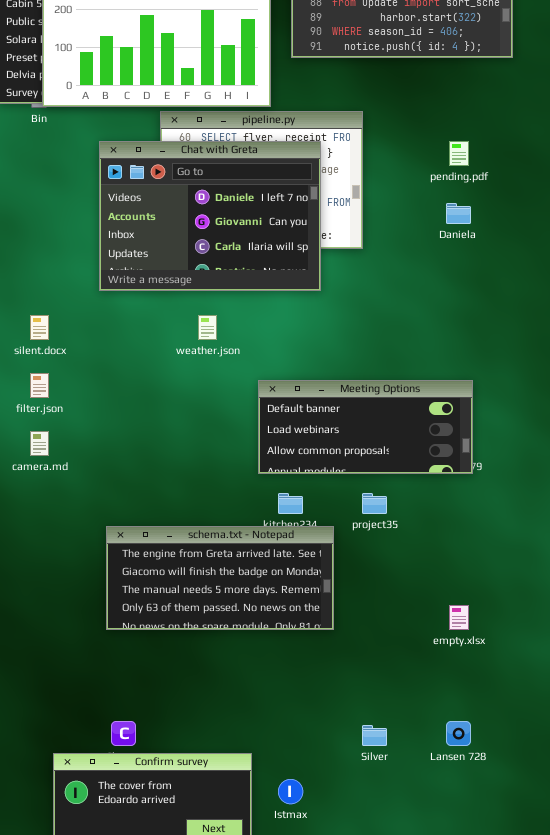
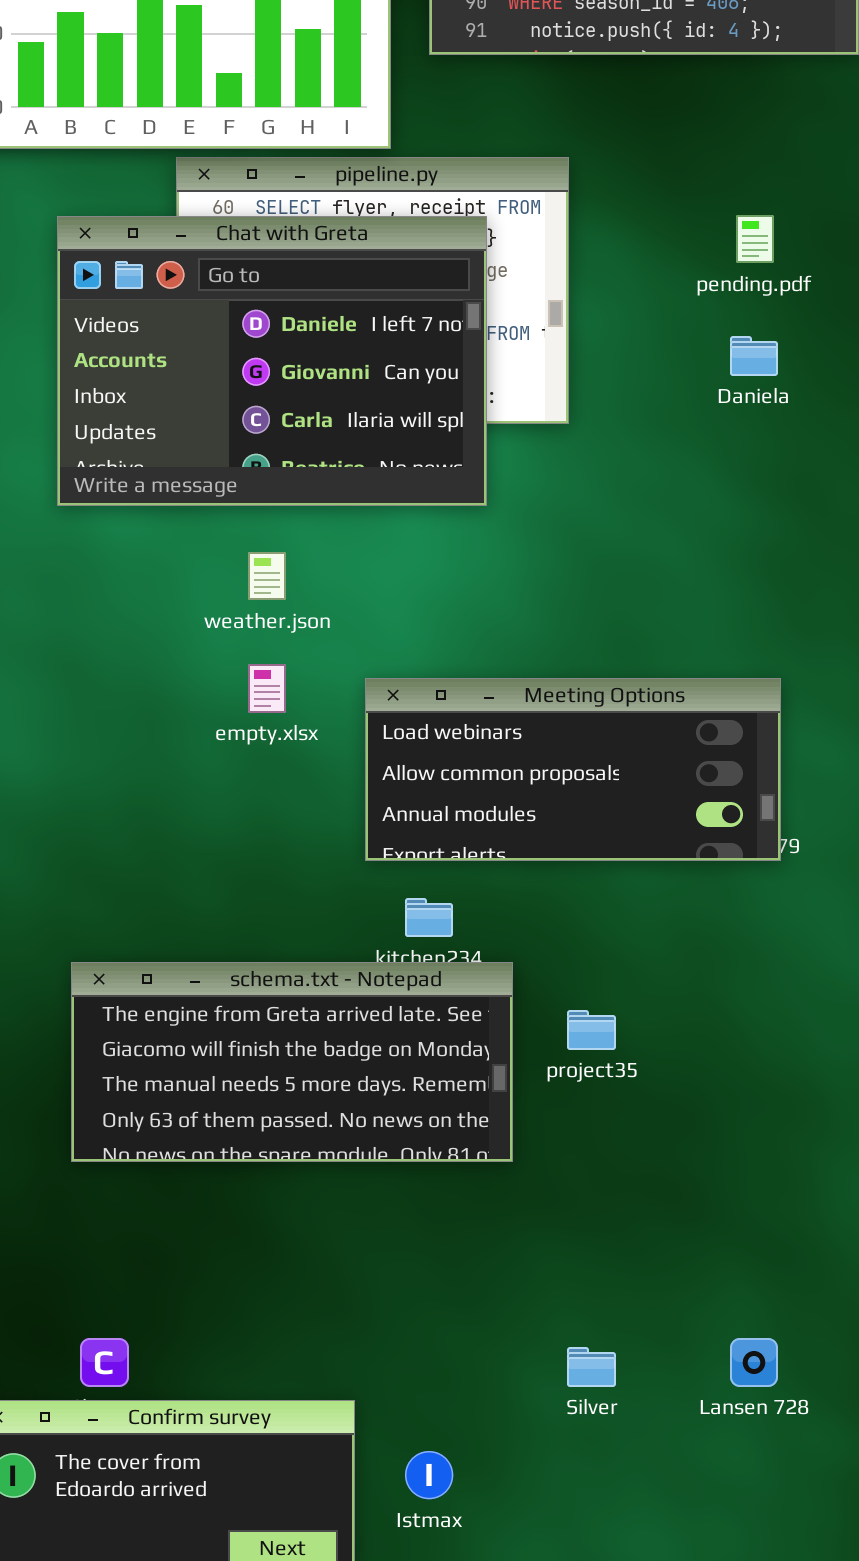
Meeting Options: [258,380,473,474] -> [365,678,781,861], scrolled down 1 row
project35: [362,493,387,514] -> [567,1010,616,1050], moved
empty.xlsx: [449,605,469,630] -> [248,664,286,713], moved

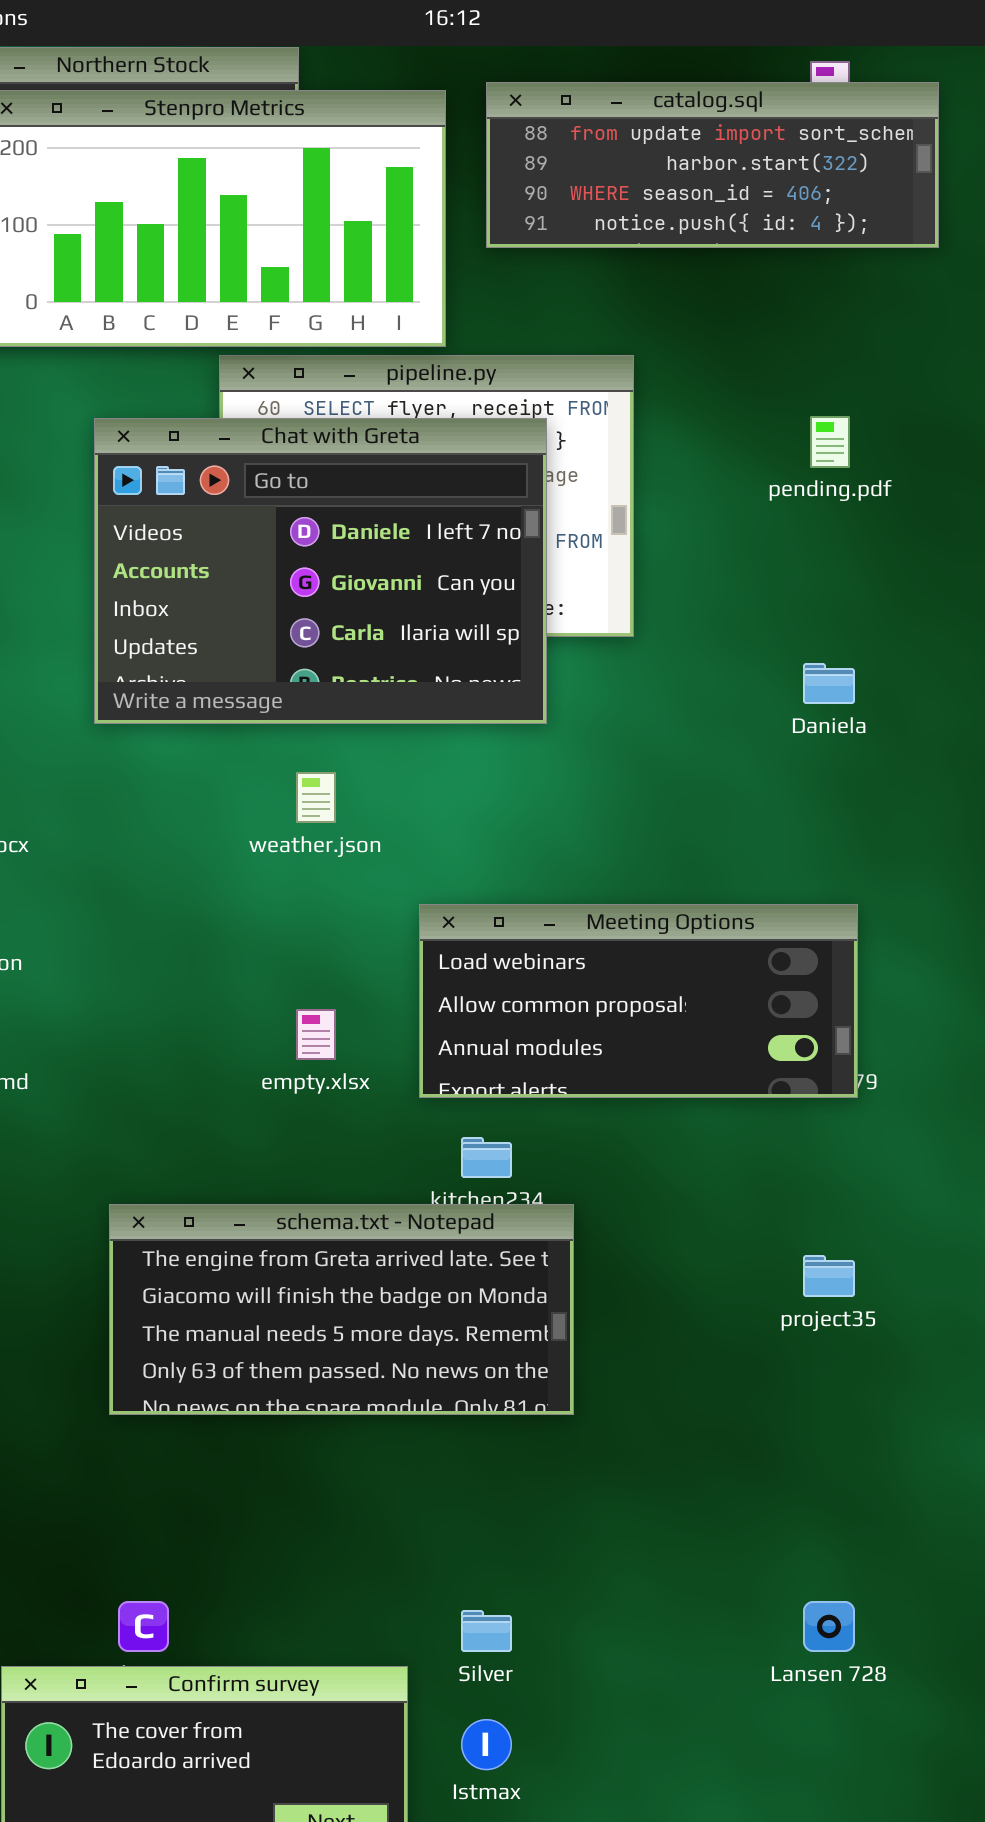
Daniela: [730,336,778,376] -> [803,663,855,704], moved
empty.xlsx: [248,664,286,713] -> [296,1009,336,1060], moved
project35: [567,1010,616,1050] -> [803,1255,855,1297], moved
Silver: [567,1347,616,1387] -> [461,1610,512,1652], moved

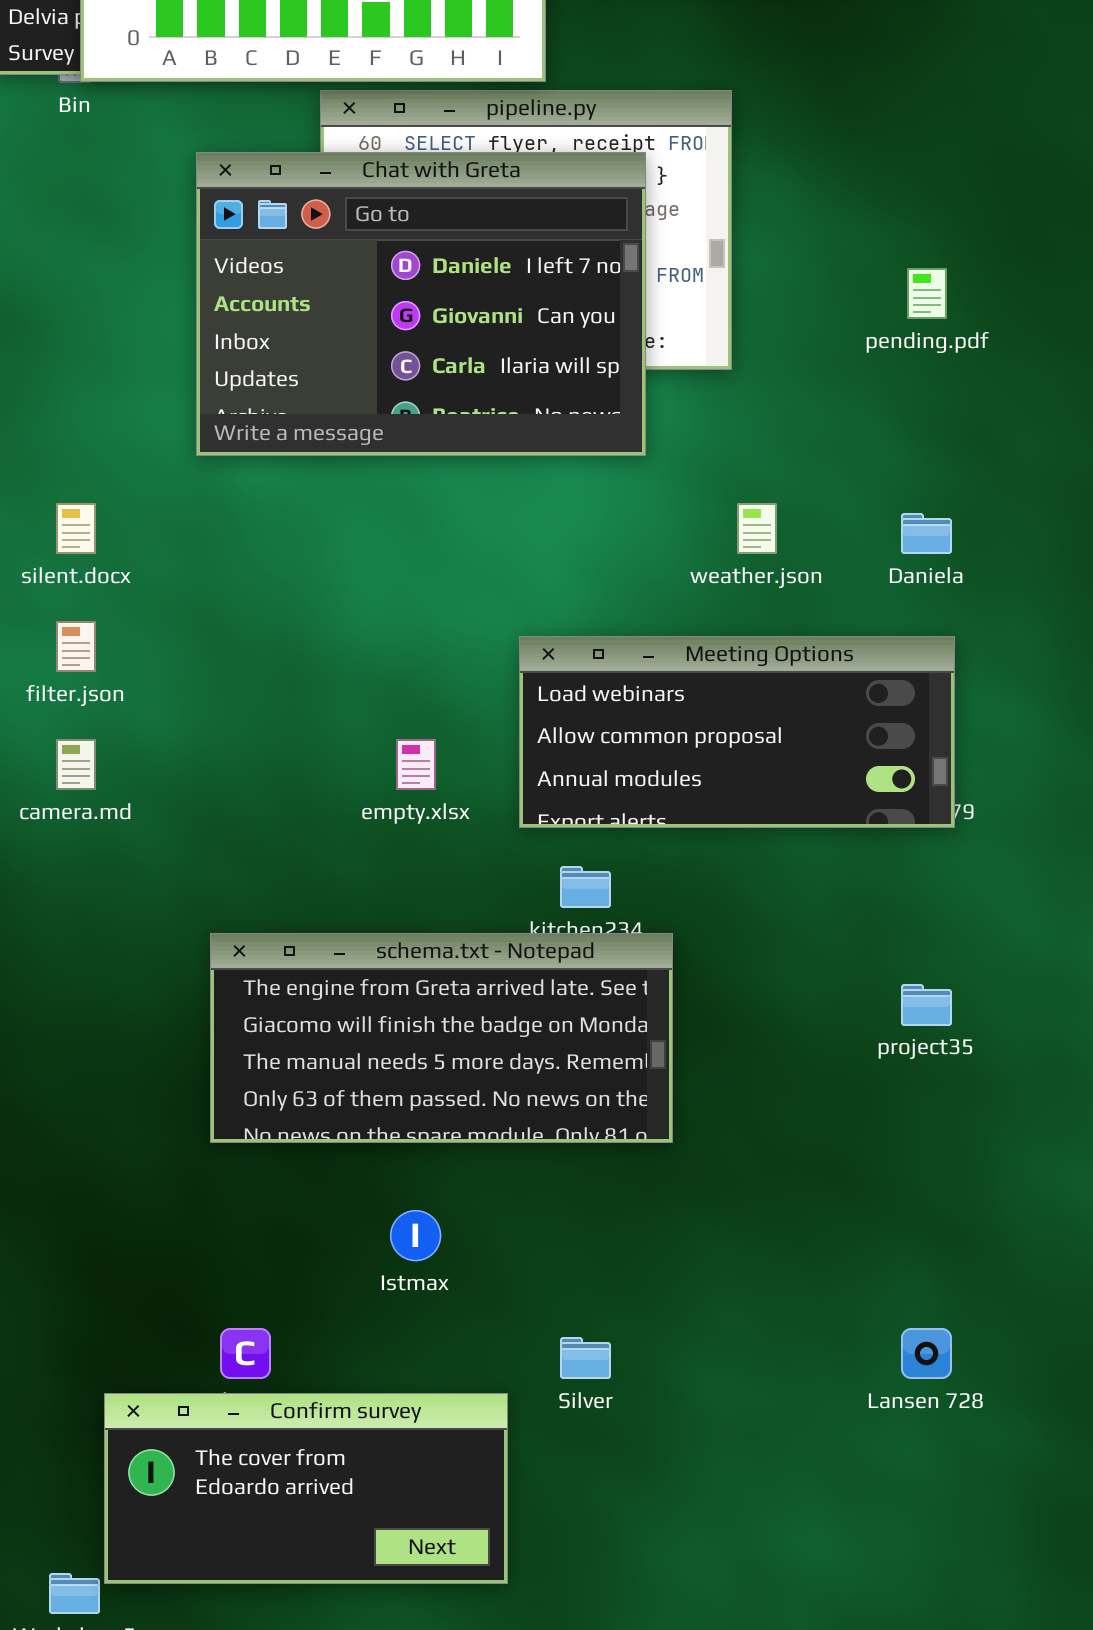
pending.pdf: [810,416,850,468] -> [907,268,947,319], moved
Daniela: [803,663,855,704] -> [901,513,952,554], moved
weather.json: [296,772,336,823] -> [737,503,777,554], moved
Istmax: [461,1719,512,1770] -> [390,1210,441,1261], moved

